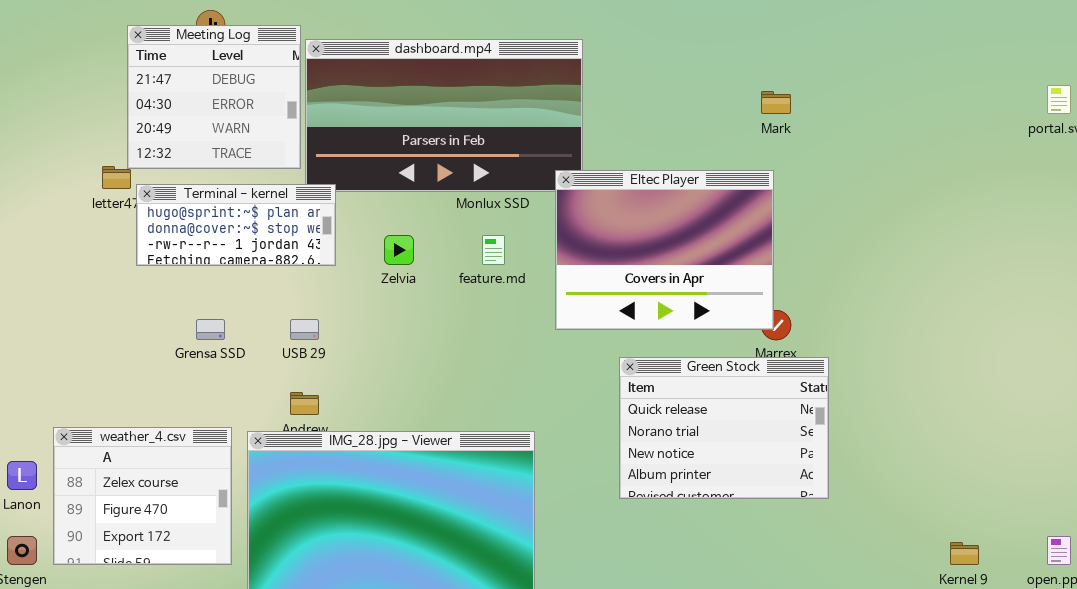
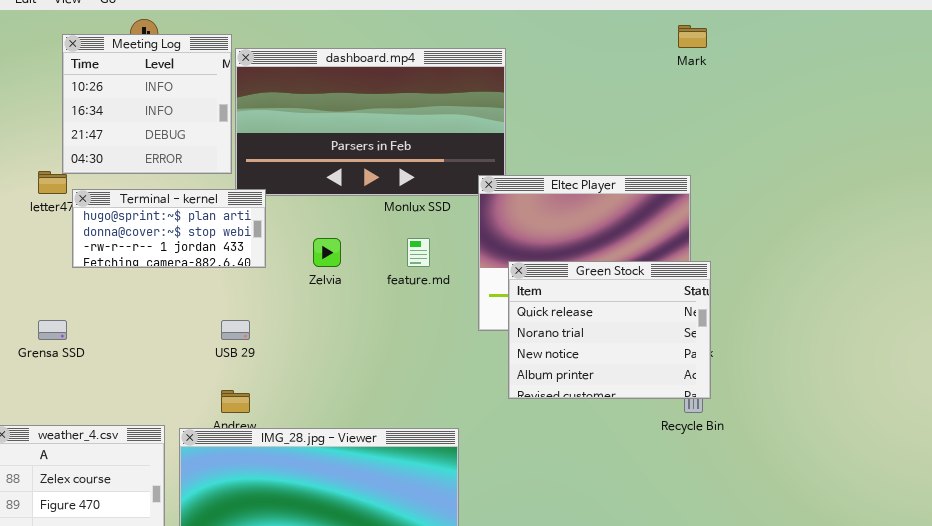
Meeting Log: [127,25,301,169] -> [62,34,232,174], scrolled up 2 rows
Mark: [761,91,791,114] -> [678,25,707,48], moved
Grensa SSD: [196,319,225,340] -> [38,320,67,340], moved
Green Stock: [619,357,829,499] -> [508,261,711,399], moved

